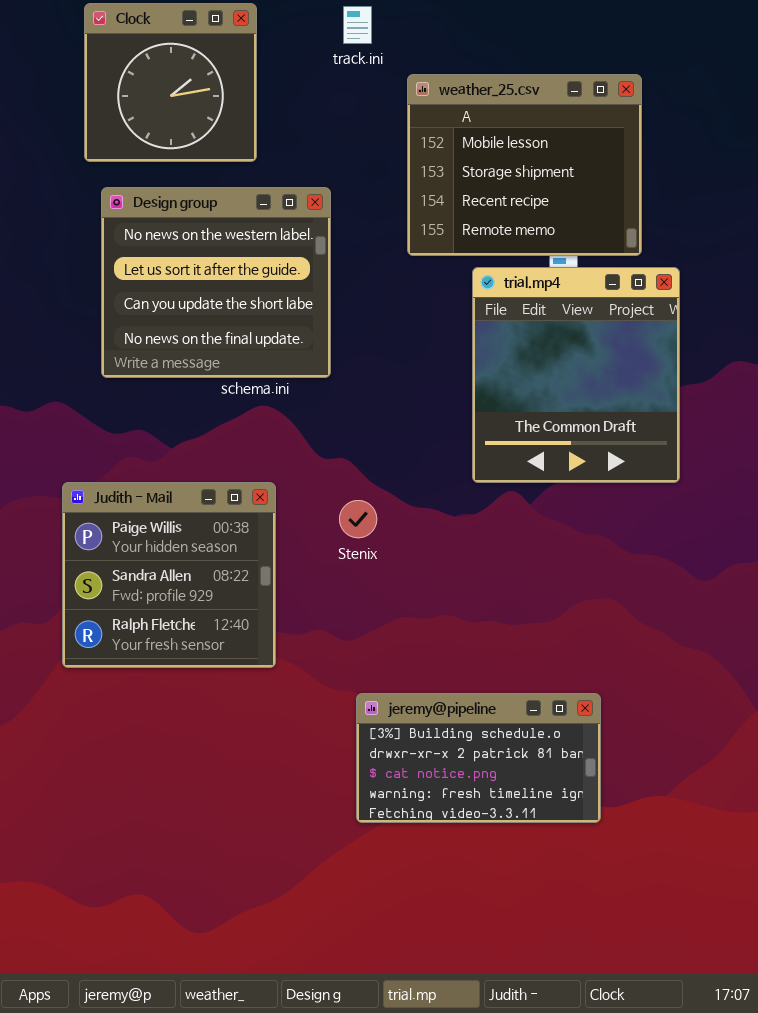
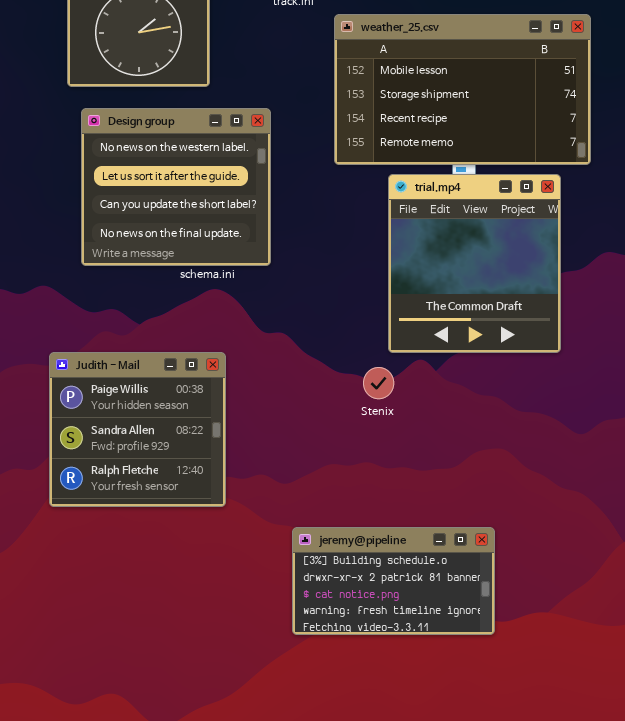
weather_25.csv: [407,74,642,256] -> [334,14,591,165], resized
Stenix: [339,500,377,538] -> [363,367,394,399], moved

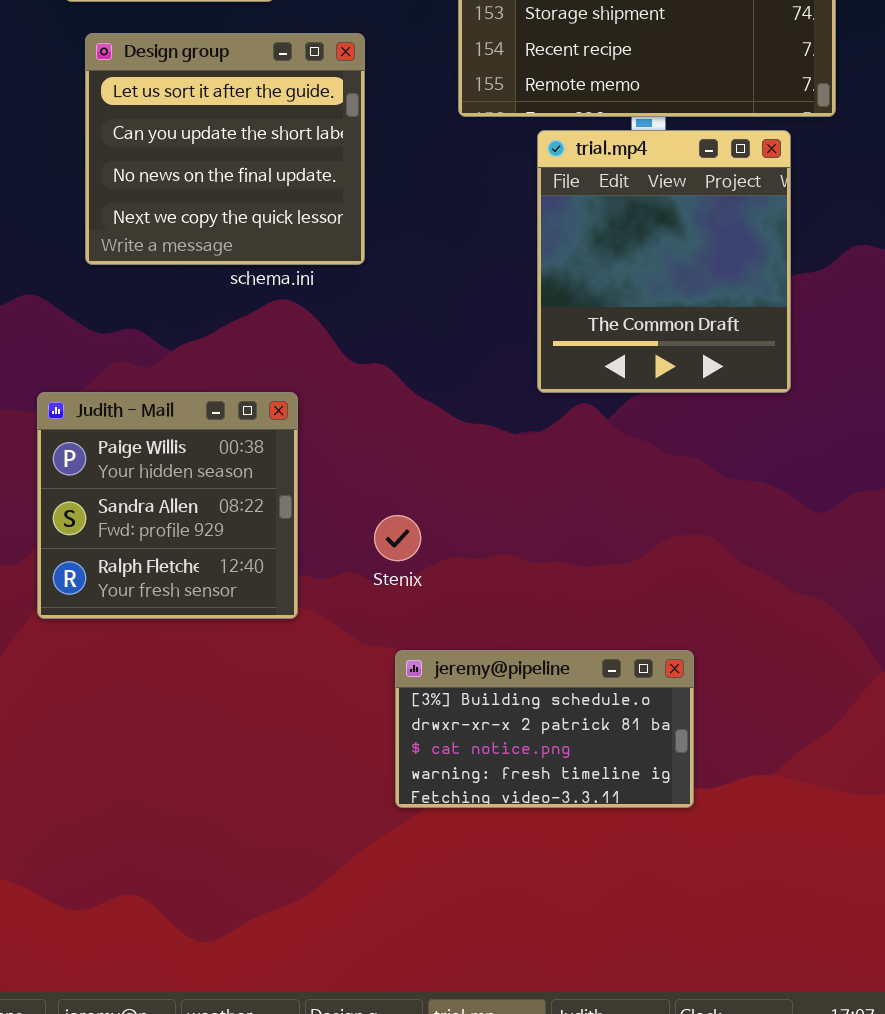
Design group: [81,108,271,266] -> [85,33,365,265], scrolled down 1 row
Stenix: [363,367,394,399] -> [374,515,421,561], moved

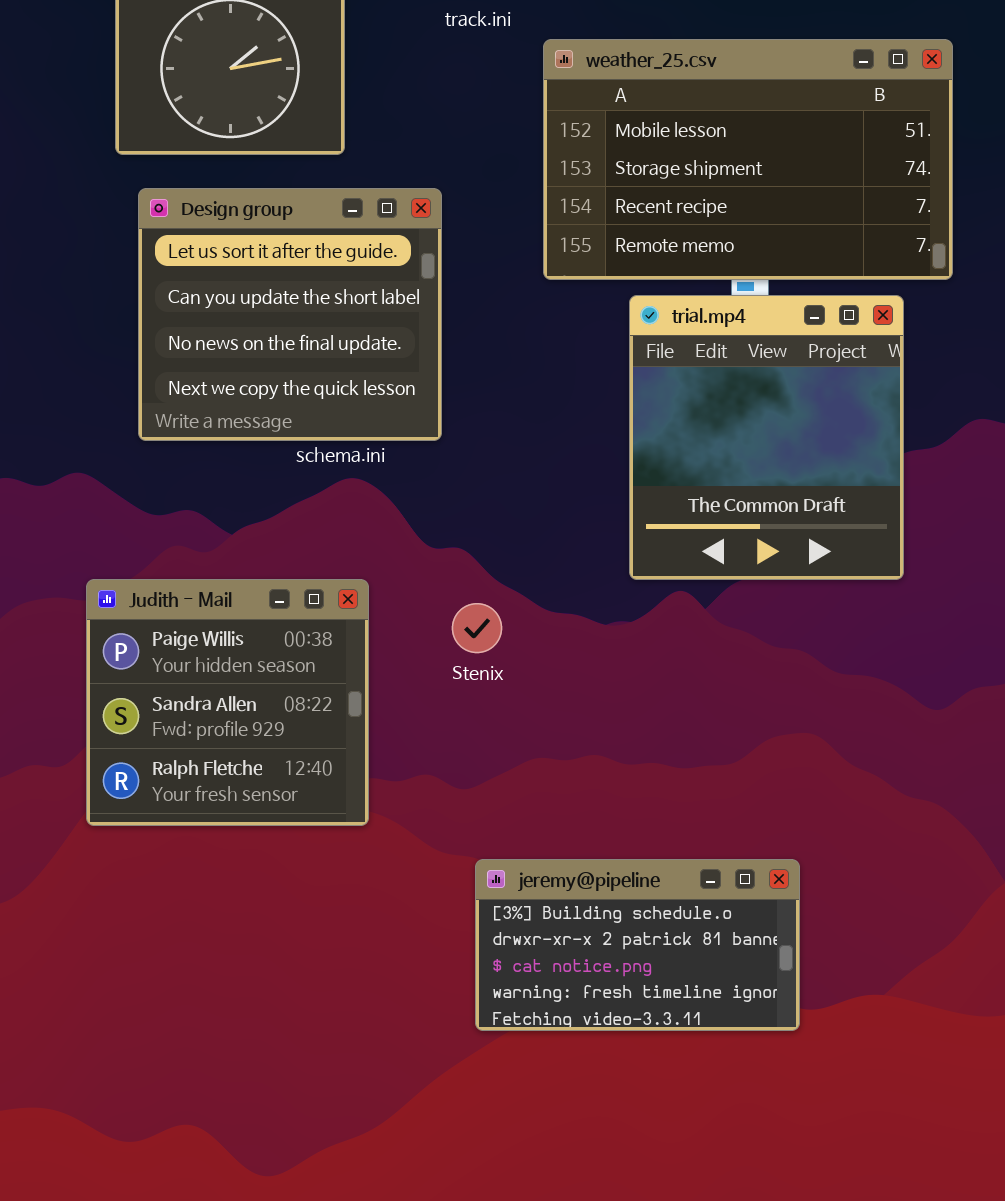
Stenix: [374,515,421,561] -> [452,603,502,653], moved

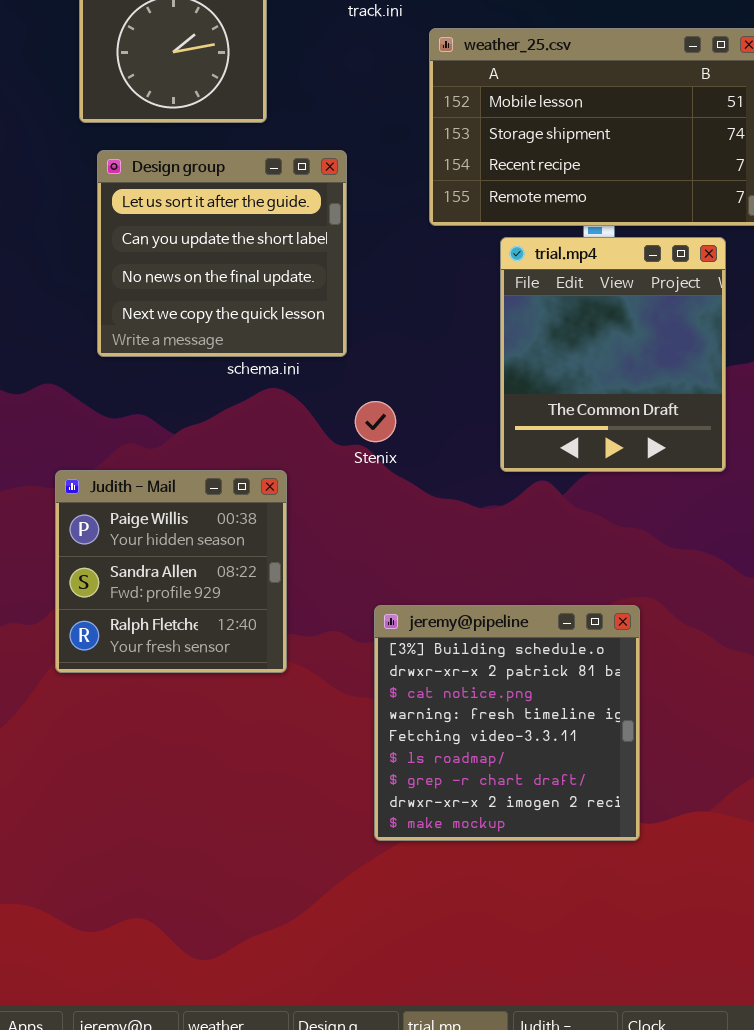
Stenix: [452,603,502,653] -> [355,401,396,442], moved
jeremy@pipeline: [475,859,800,1031] -> [374,605,640,841], resized

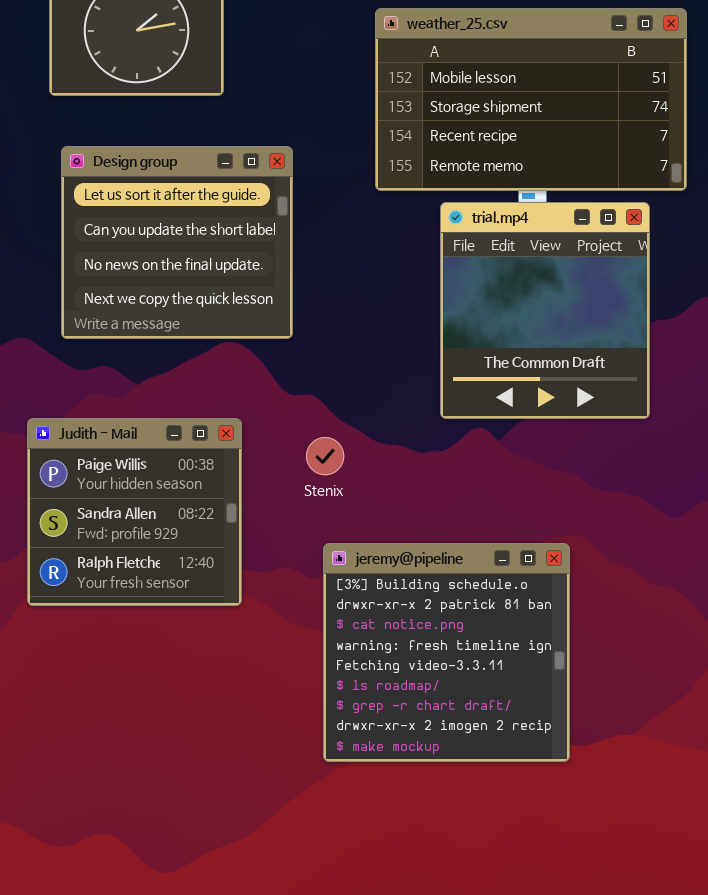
Design group: [97,150,347,357] -> [61,146,293,339], moved
Stenix: [355,401,396,442] -> [306,437,344,475], moved

